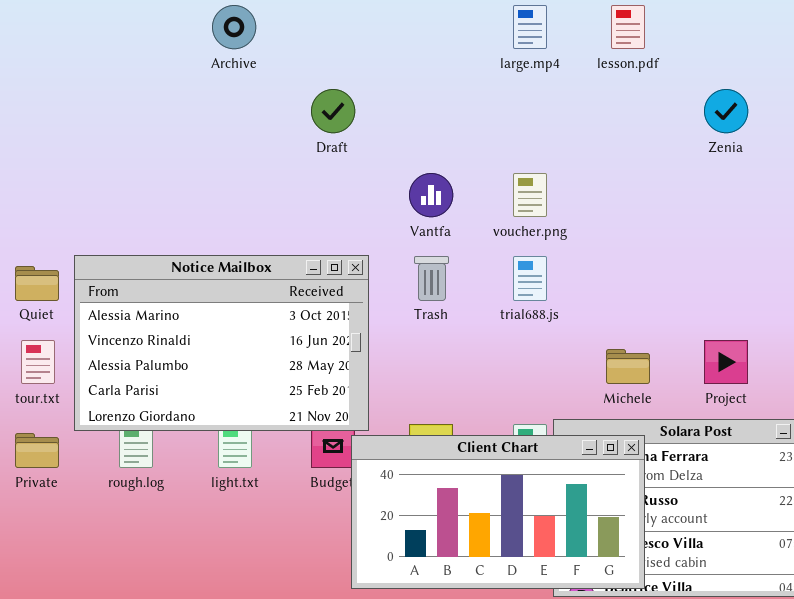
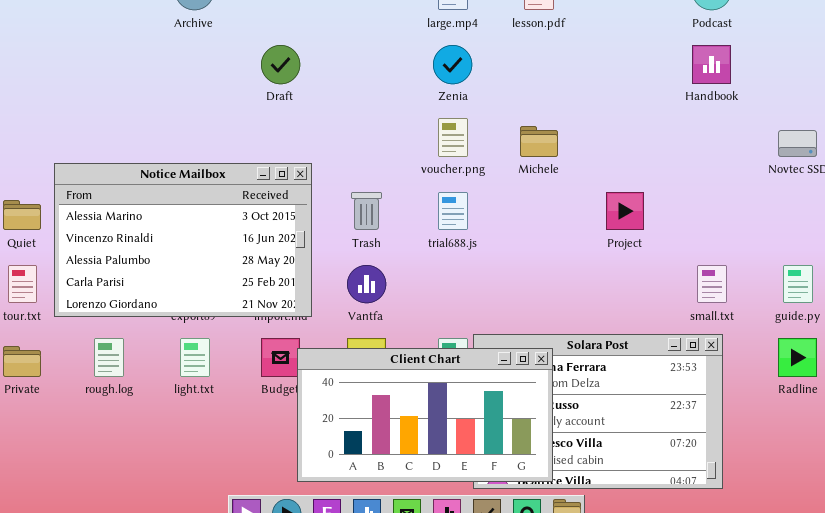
Zenia: [704,89,748,133] -> [433,45,472,84], moved
Vantfa: [409,173,453,217] -> [347,265,386,303], moved
Notice Mailbox: [74,255,369,431] -> [54,163,312,317], moved
Project: [704,340,748,384] -> [606,192,644,230], moved
Michele: [606,349,650,384] -> [520,126,558,157], moved

